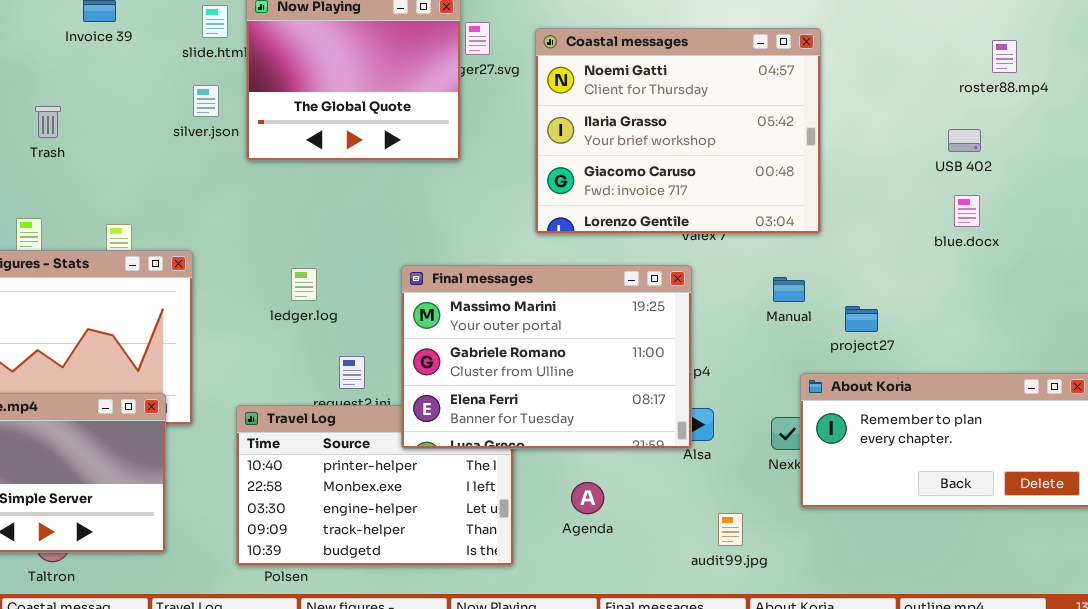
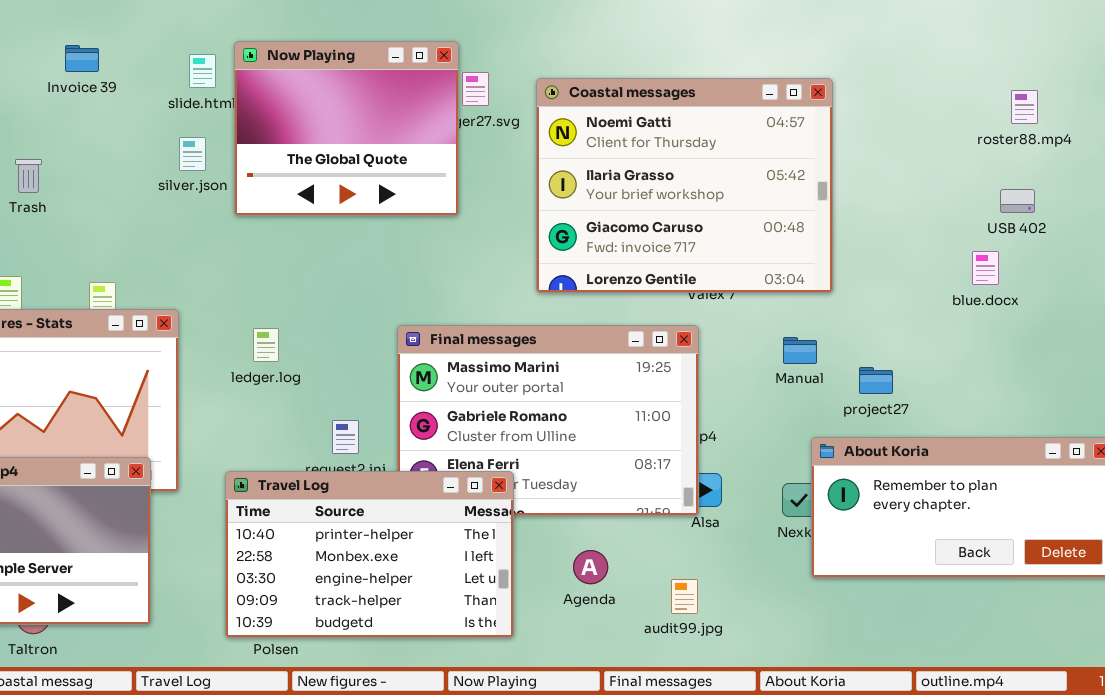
USB 402: [948,129,981,152] -> [1000,189,1035,213], moved
ledger.log: [291,268,317,301] -> [253,328,279,362], moved
Travel Log: [236,405,514,566] -> [225,471,514,638], raised
audit99.jpg: [718,513,743,546] -> [671,579,698,614], moved

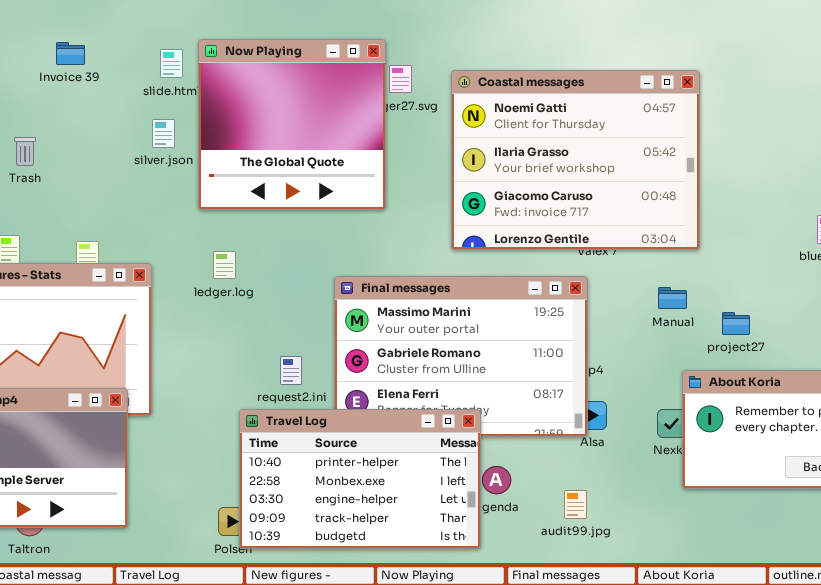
Now Playing: [234,41,459,216] -> [198,39,386,210], resized
ledger.log: [253,328,279,362] -> [213,251,236,279], moved
Travel Log: [225,471,514,638] -> [239,409,481,549], moved

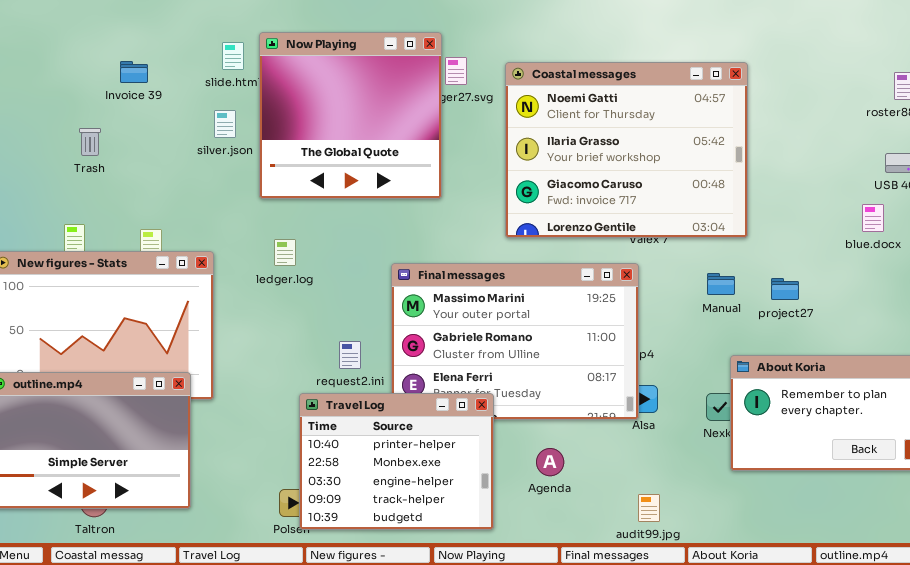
Invoice 39: [56,42,85,65] -> [120,61,148,83], moved
project27: [722,312,750,335] -> [771,278,799,300], moved
Travel Log: [239,409,481,549] -> [299,393,494,530], resized
audit99.jpg: [564,490,587,519] -> [638,494,660,522], moved

